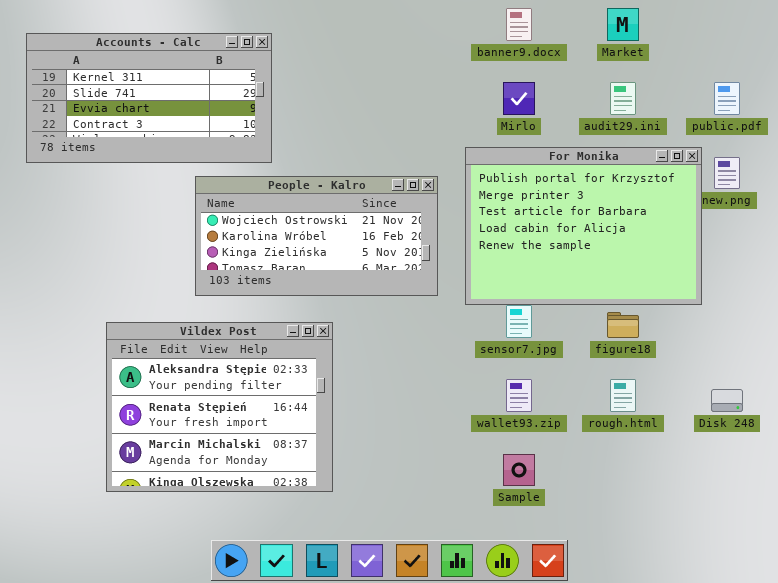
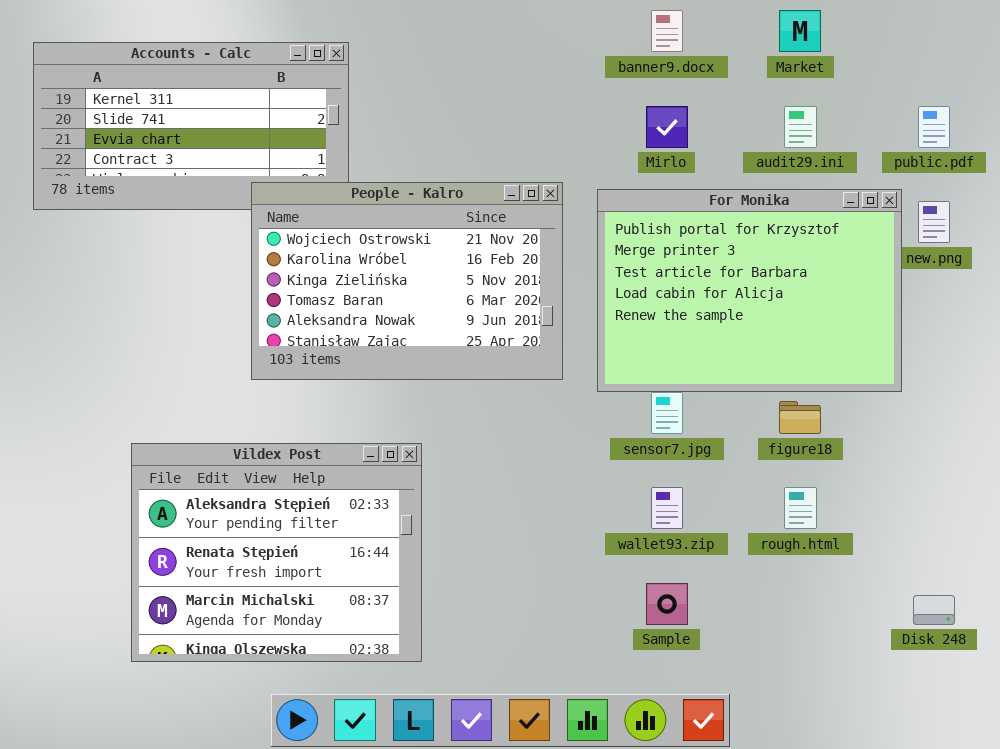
People - Kalro: [195,176,438,296] -> [251,182,563,380], resized
Vildex Post: [106,322,333,492] -> [131,443,422,662], moved
Disk 248: [711,389,743,412] -> [913,595,955,625], moved

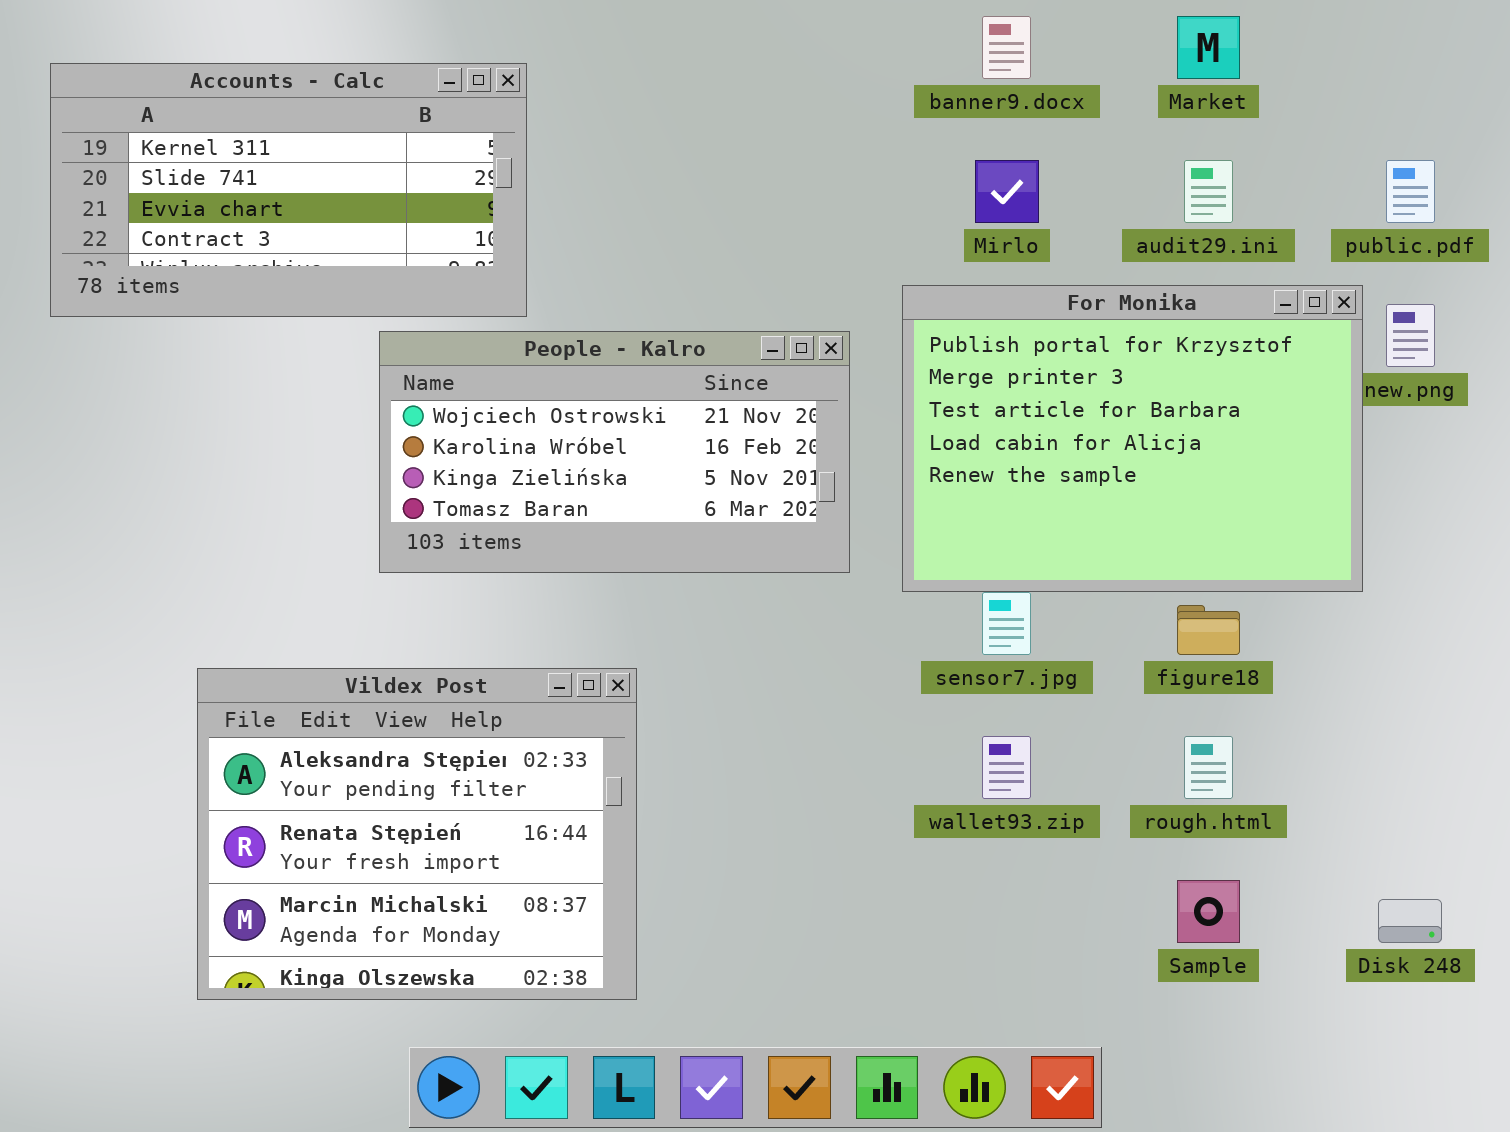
People - Kalro: [251,182,563,380] -> [379,331,850,573], resized
Sample: [646,583,688,625] -> [1177,880,1240,943], moved

